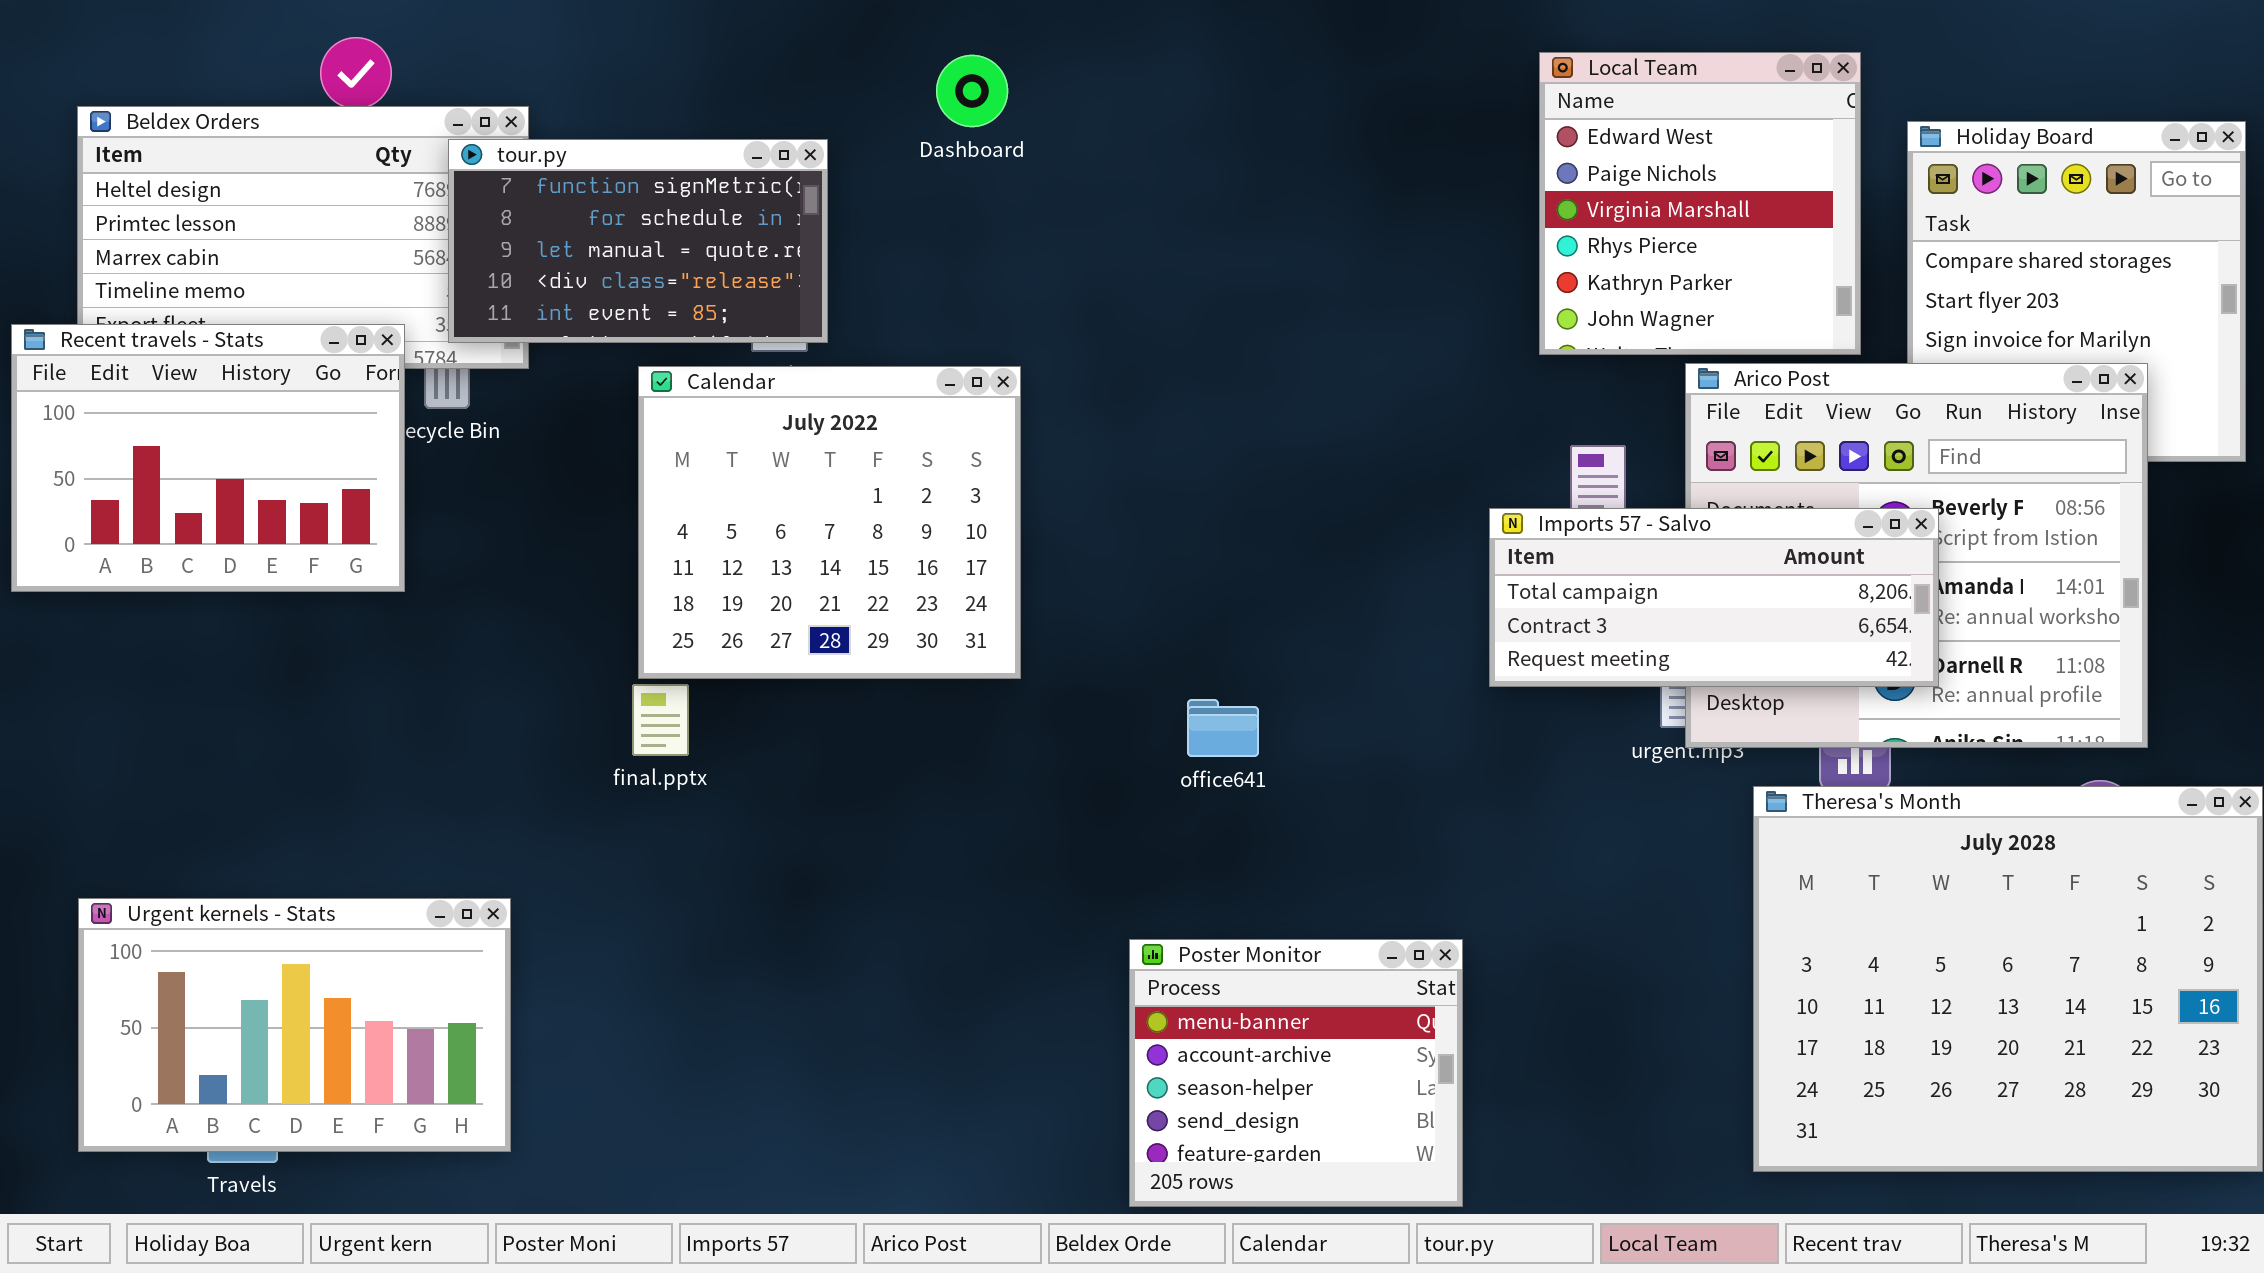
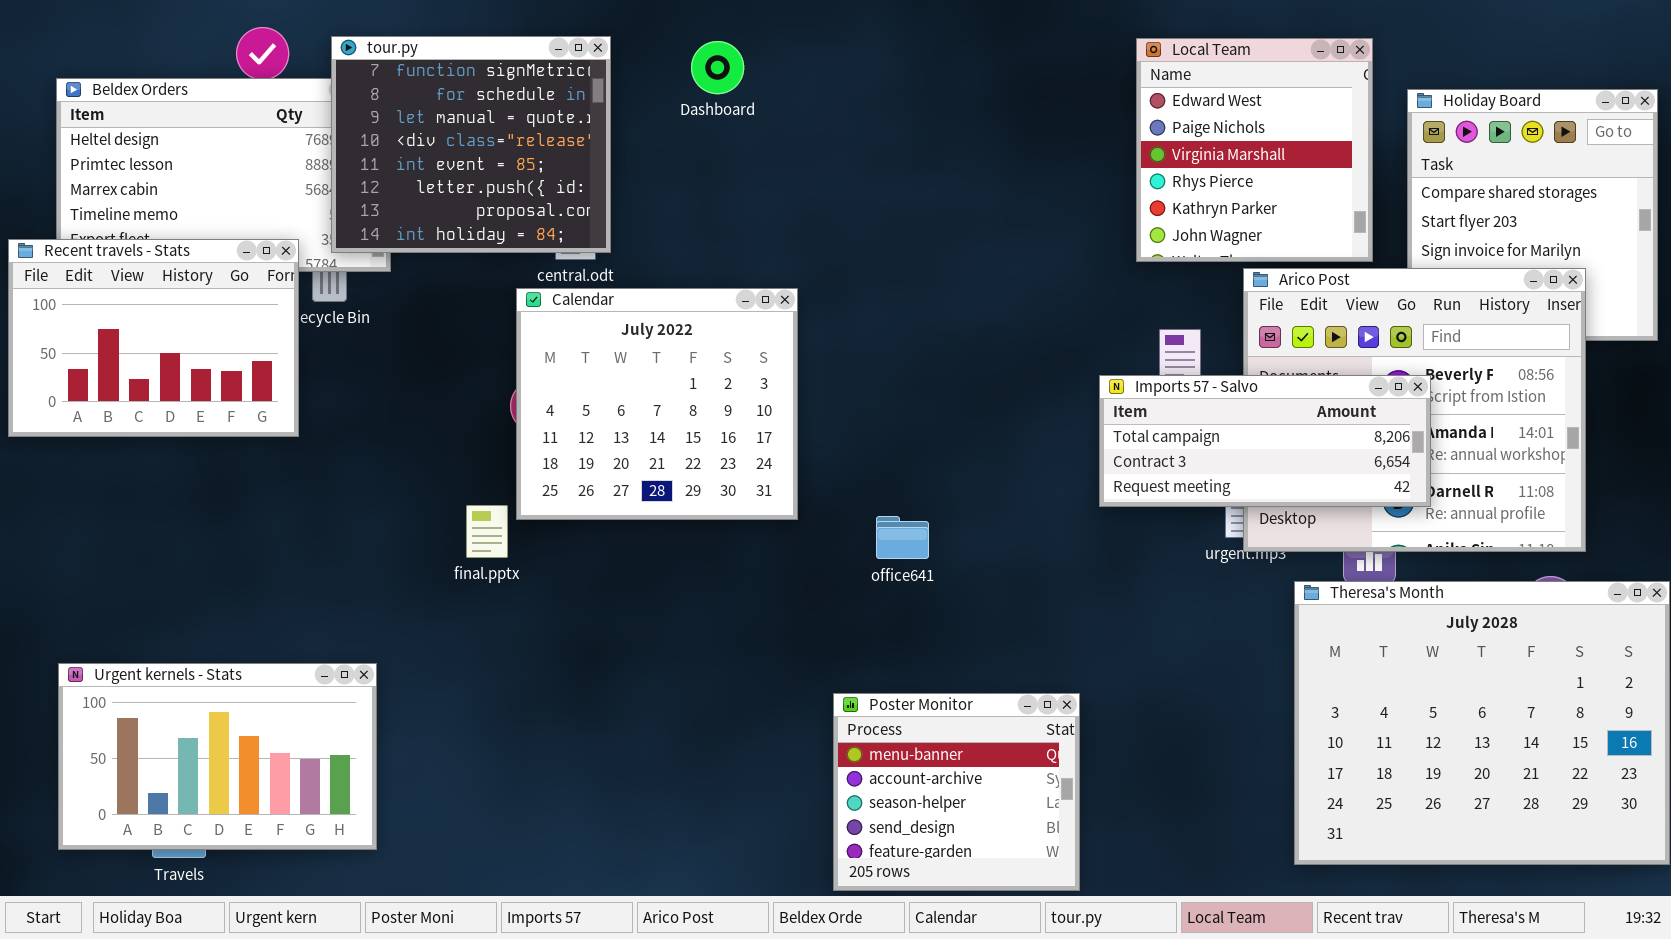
tour.py: [448,139,828,343] -> [331,36,611,253], resized
Calendar: [638,366,1021,679] -> [516,288,798,520], moved

